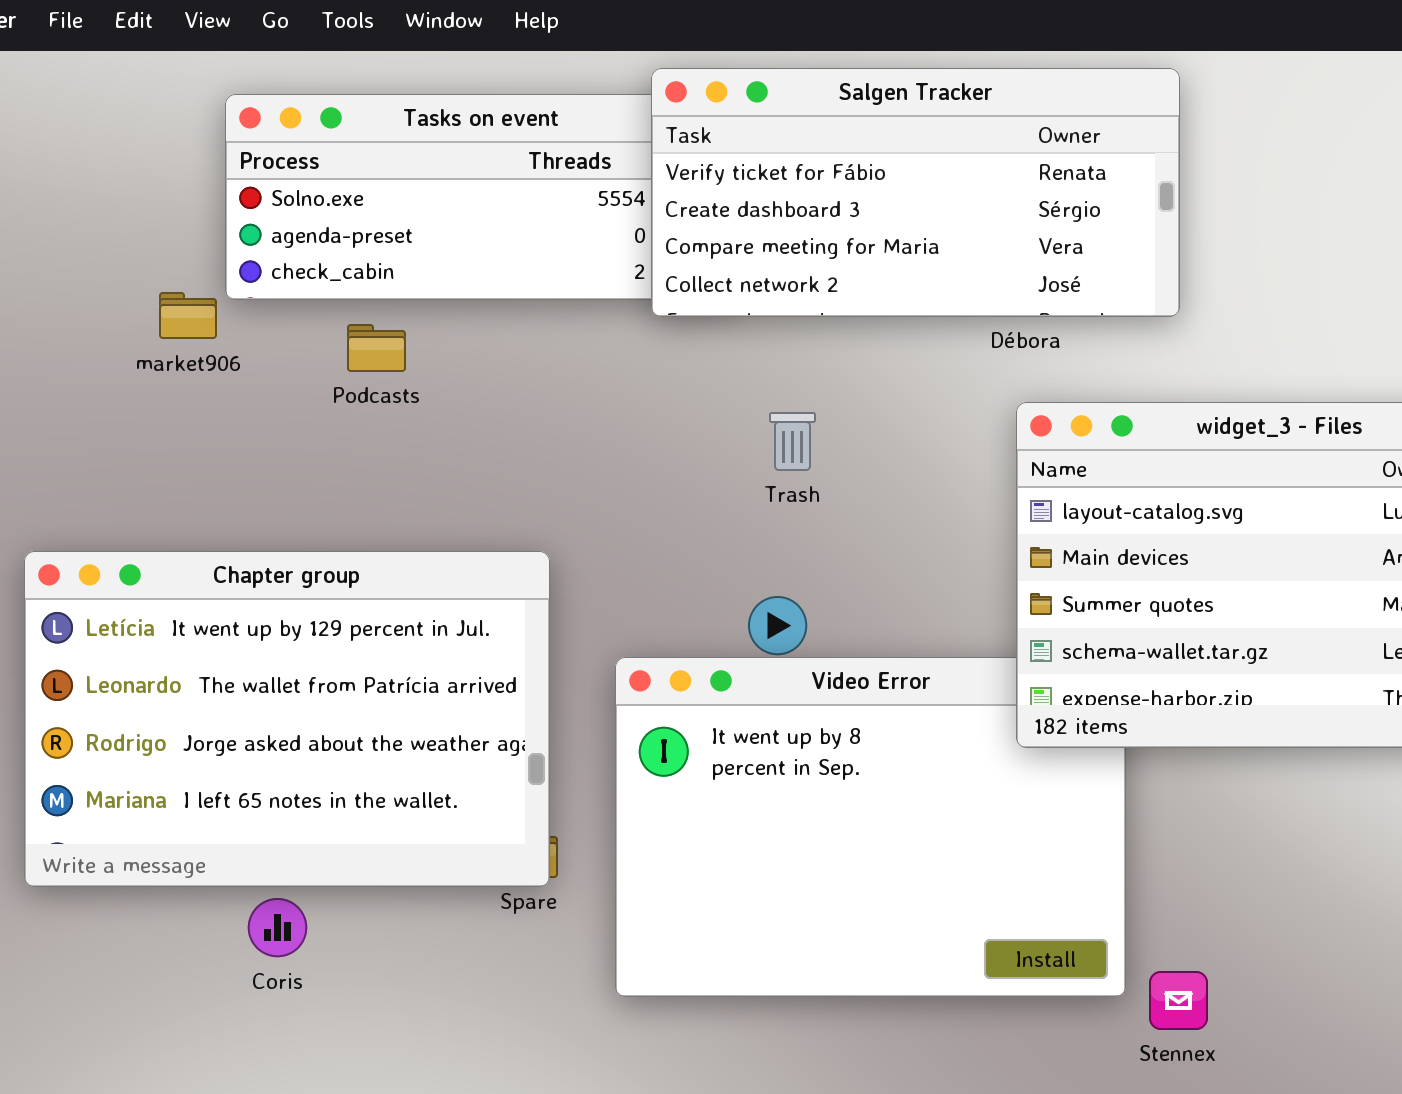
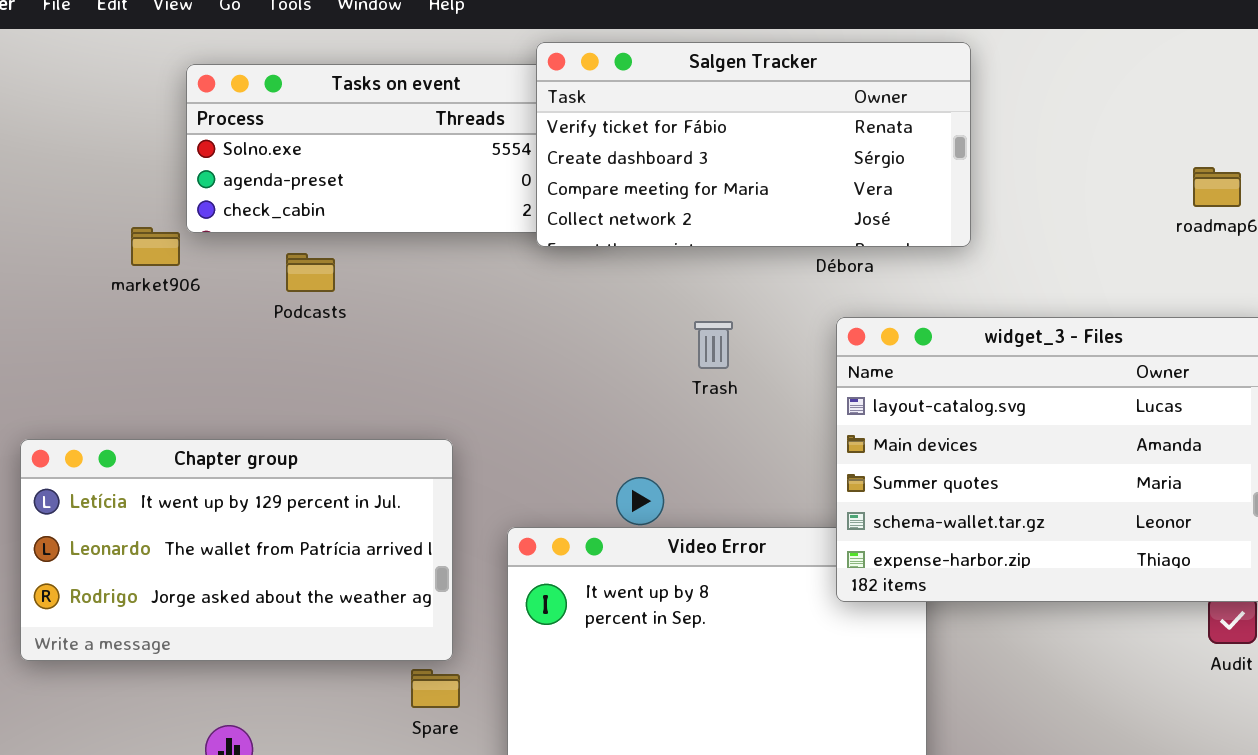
Trash: [769,412,816,471] -> [694,321,733,369], moved
Chapter group: [24,551,550,887] -> [20,439,453,661], resized

